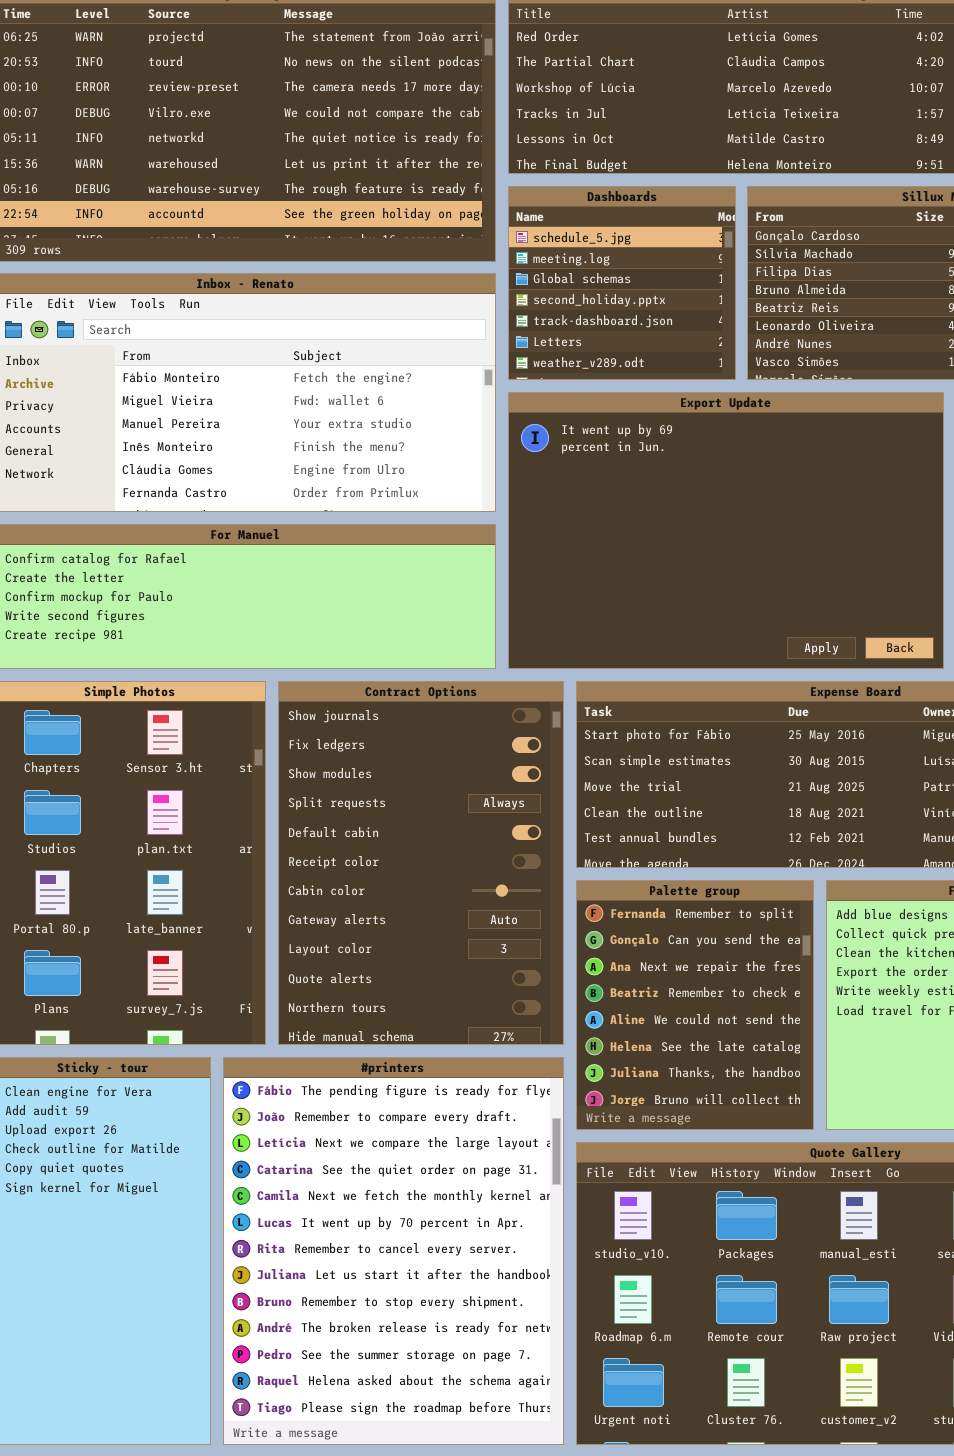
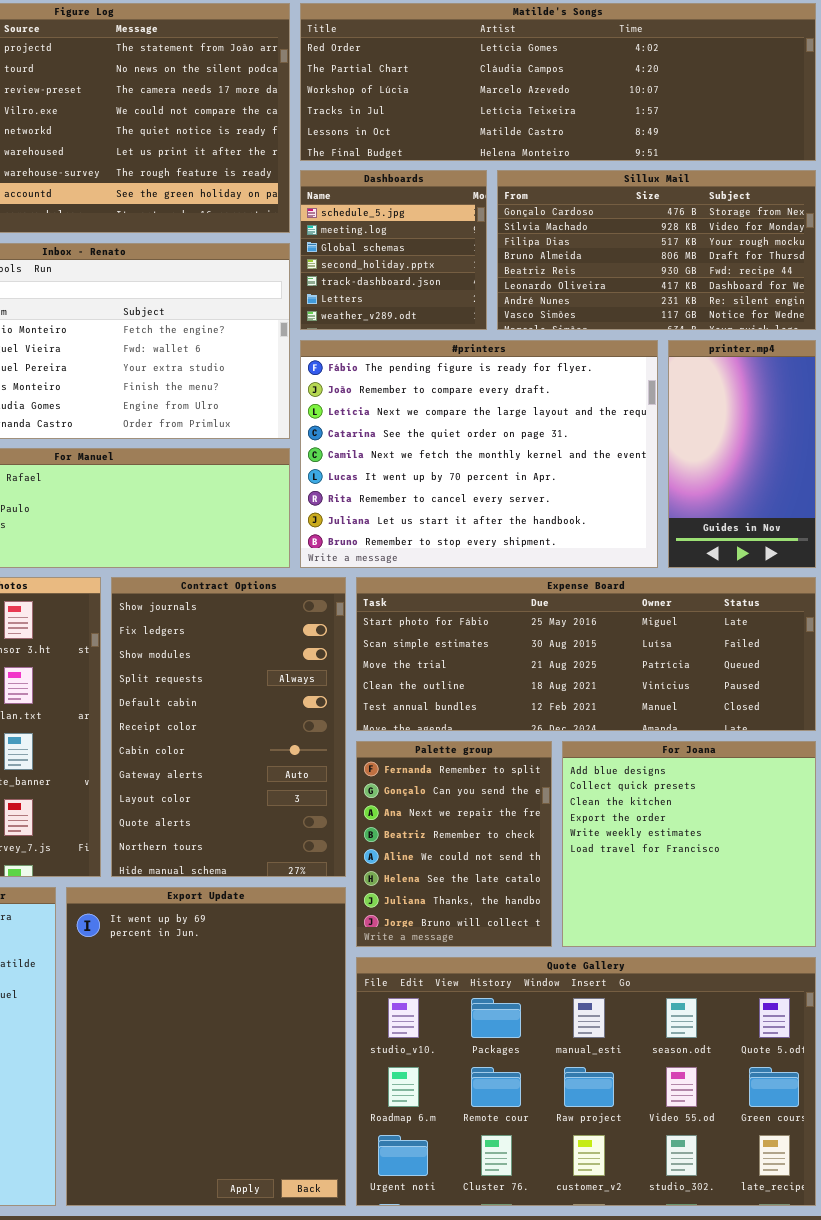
Export Update: [508,392,944,669] -> [66,887,346,1206], moved, resized
#printers: [223,1057,564,1445] -> [300,340,658,568], moved, resized

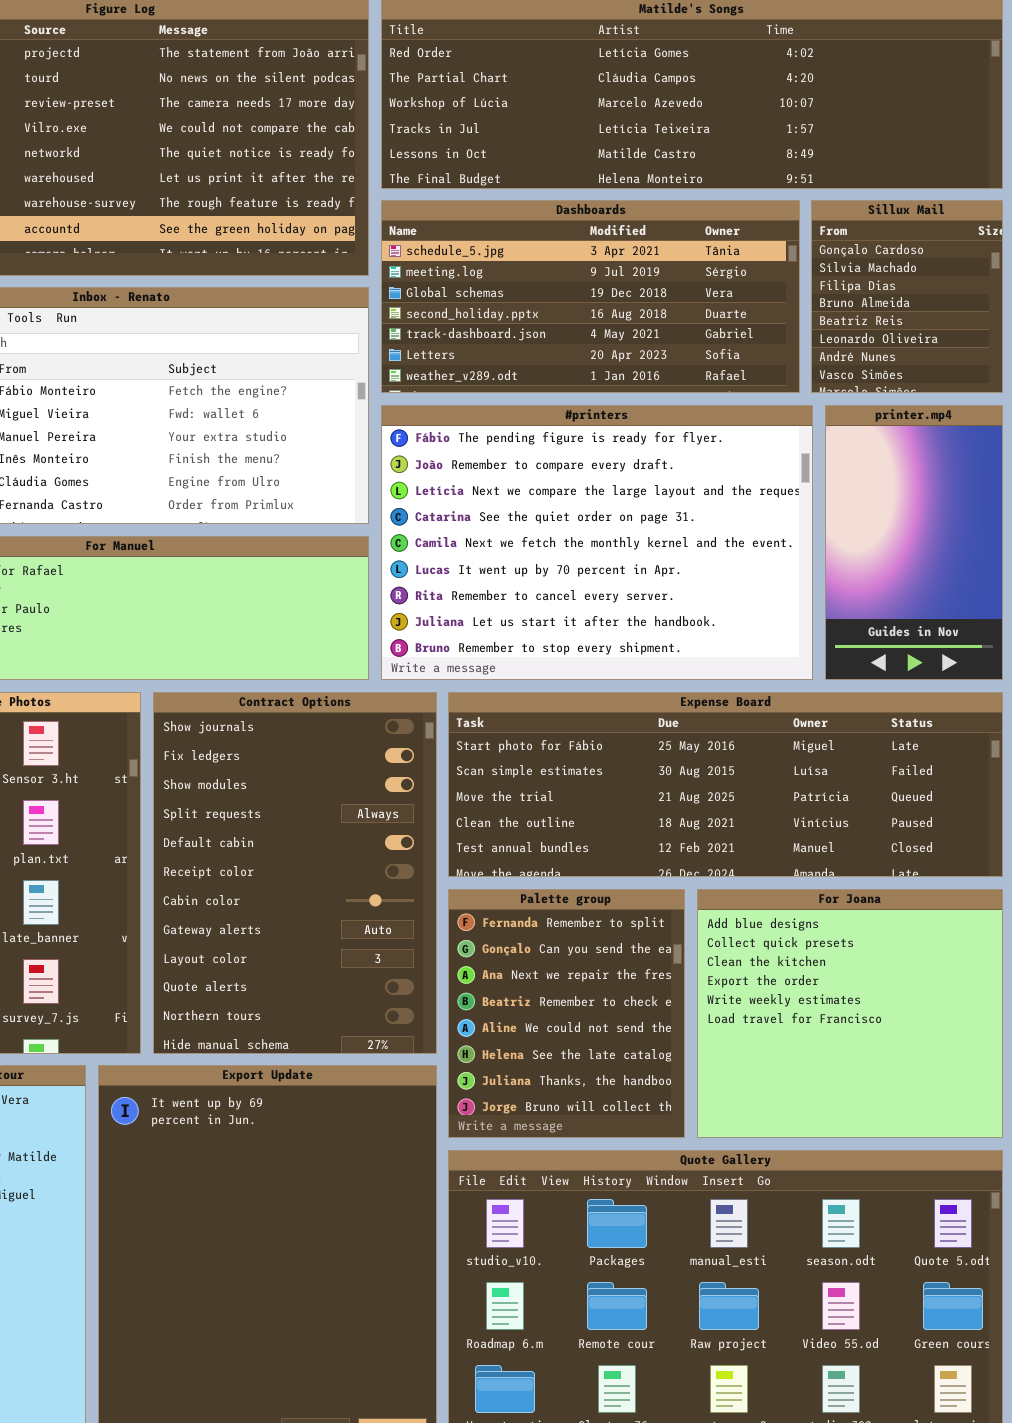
Dashboards: [300,170,487,330] -> [381,200,800,393], resized
Sillux Mail: [497,170,816,330] -> [811,200,1003,393], resized

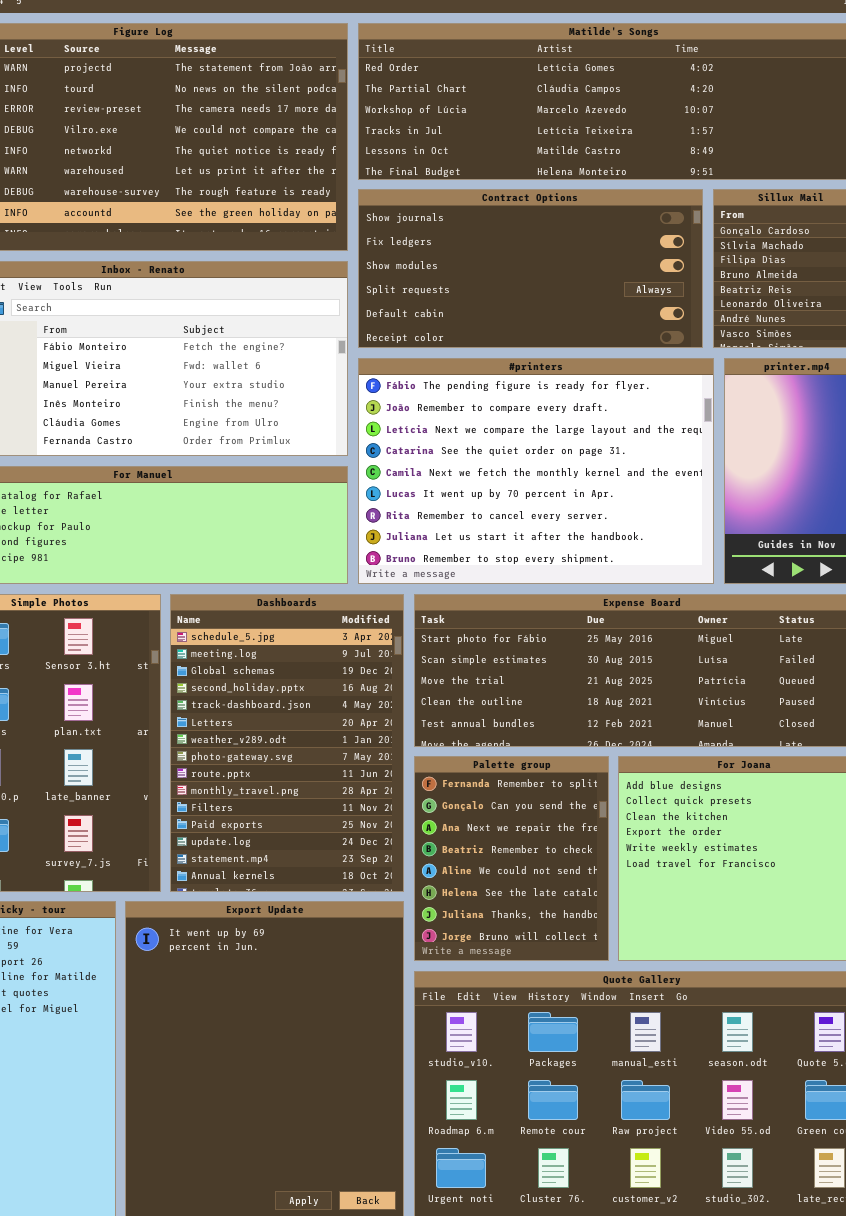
Dashboards: [381,200,800,393] -> [170,594,404,892], moved, resized
Contract Options: [153,692,437,1054] -> [358,189,703,348], moved, resized

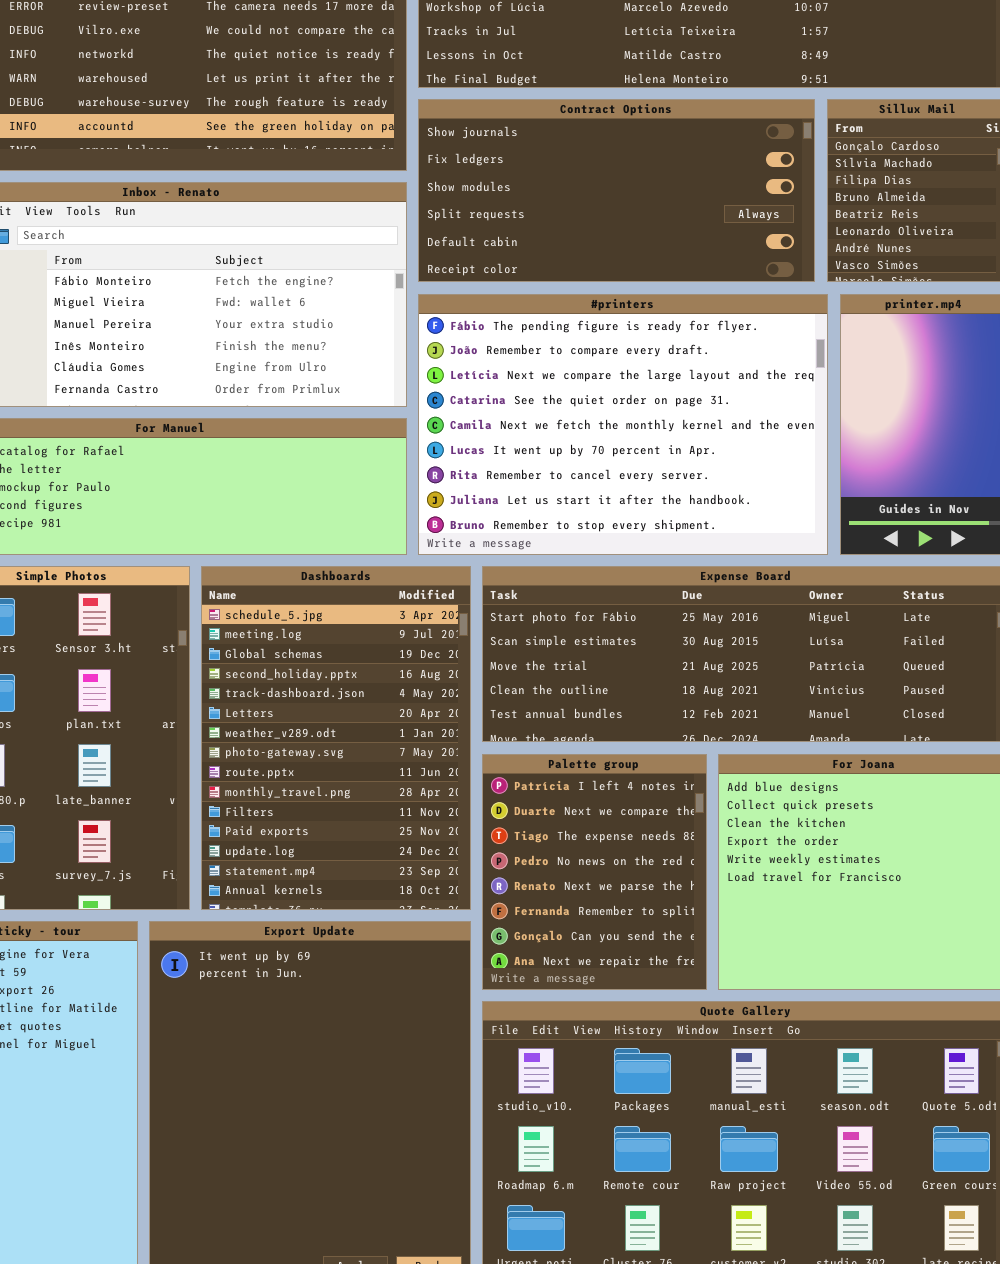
Palette group: [414,756,609,961] -> [482,754,707,990], scrolled up 5 rows

